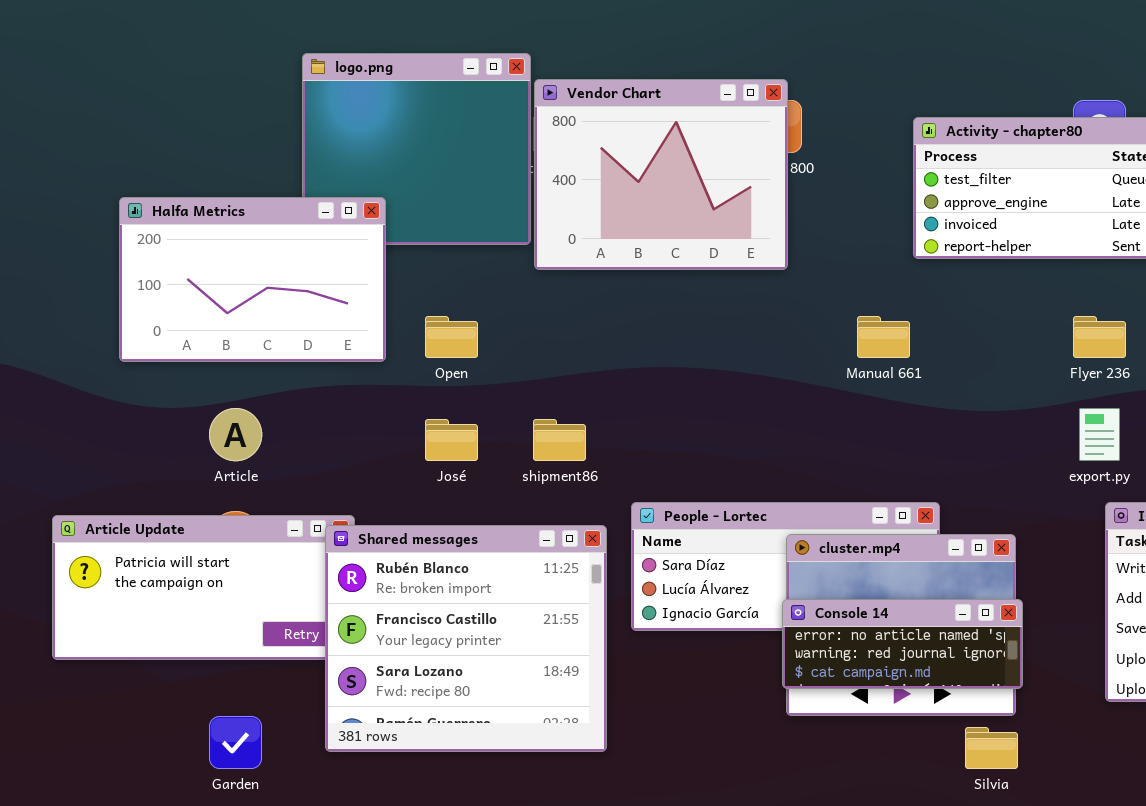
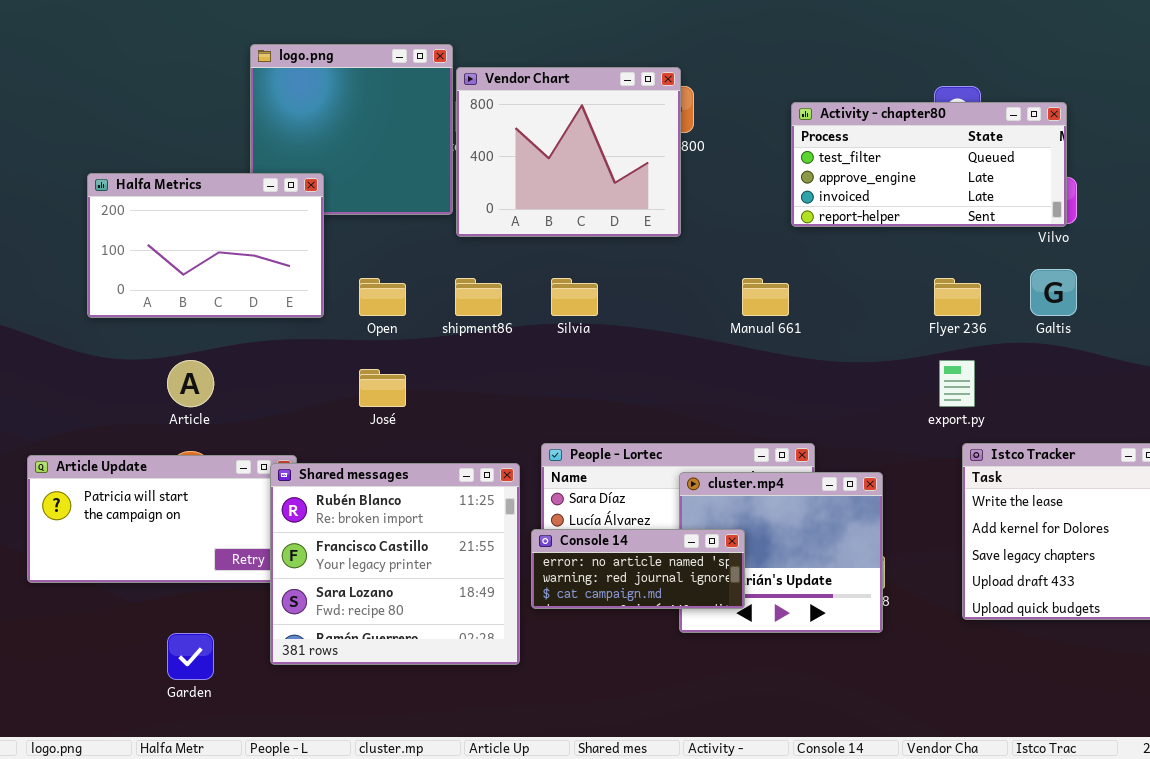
shipment86: [533,419,586,461] -> [455,278,502,316], moved
Console 14: [782,599,1023,689] -> [531,529,745,609], moved
Silvia: [965,727,1018,769] -> [551,278,598,316], moved

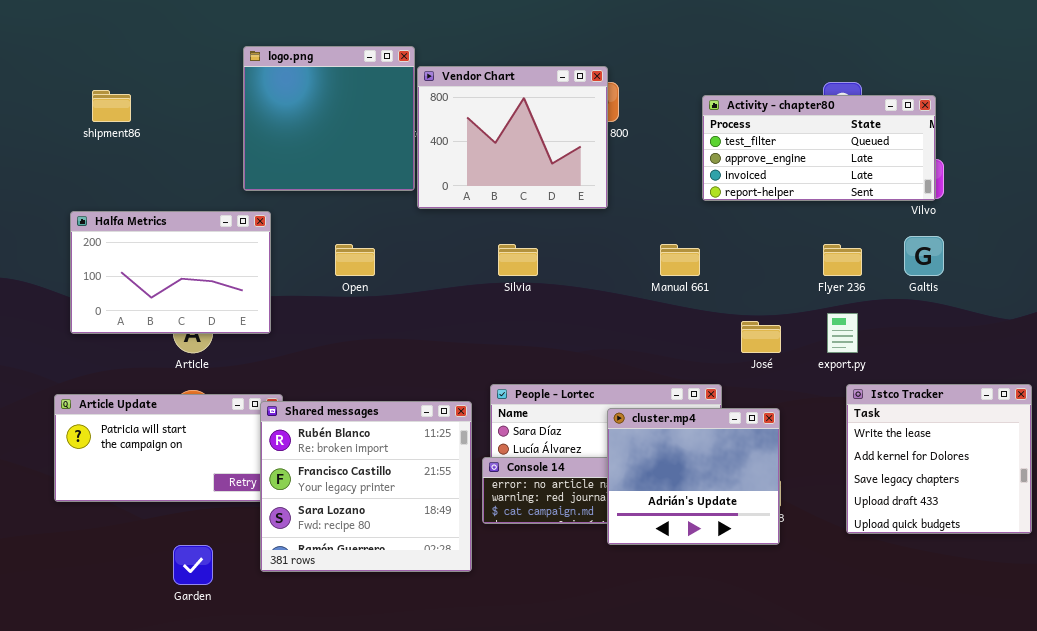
Halfa Metrics: [87,173,324,318] -> [70,211,271,334], moved
shipment86: [455,278,502,316] -> [92,90,131,122], moved
José: [359,369,406,407] -> [741,321,781,353], moved
cluster.mp4: [679,472,883,633] -> [607,408,780,545], raised

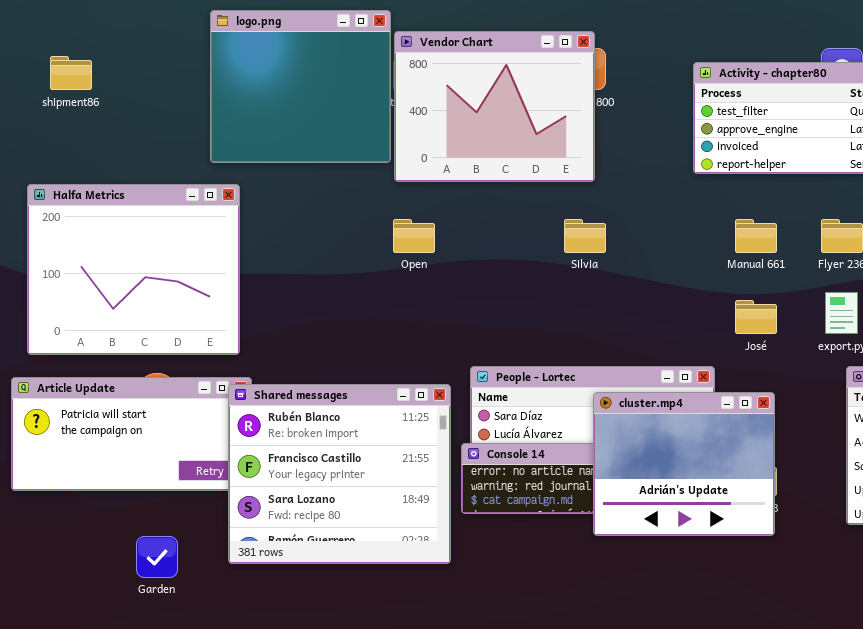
Halfa Metrics: [70,211,271,334] -> [27,184,240,355], resized
Open: [335,244,375,276] -> [393,219,435,253], moved
Silvia: [498,244,538,276] -> [564,219,606,253], moved
Manual 661: [660,244,700,276] -> [735,219,777,253], moved

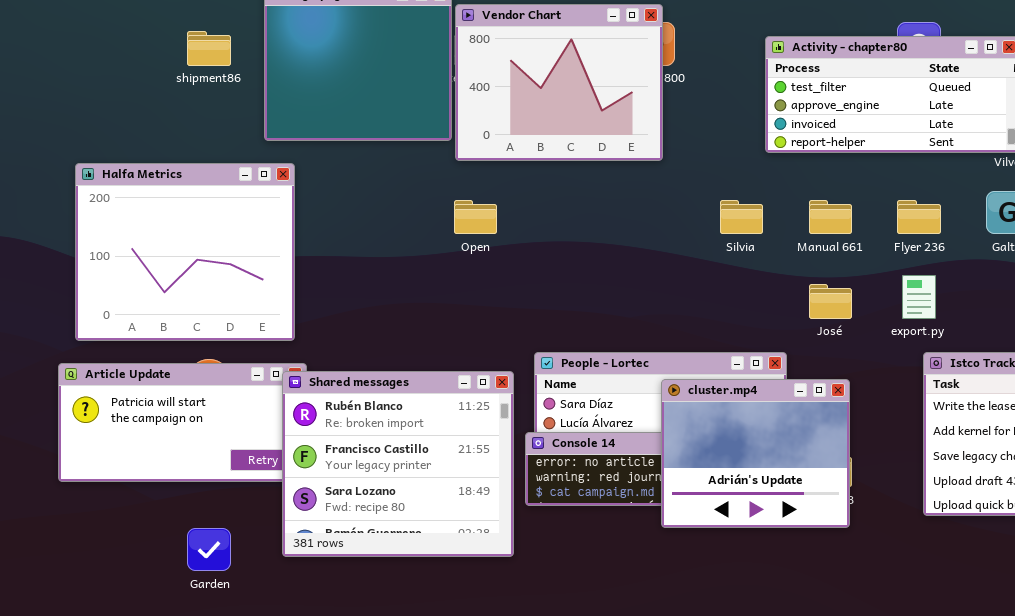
shipment86: [50,56,92,90] -> [187,31,231,66], moved
Silvia: [564,219,606,253] -> [720,200,763,234], moved

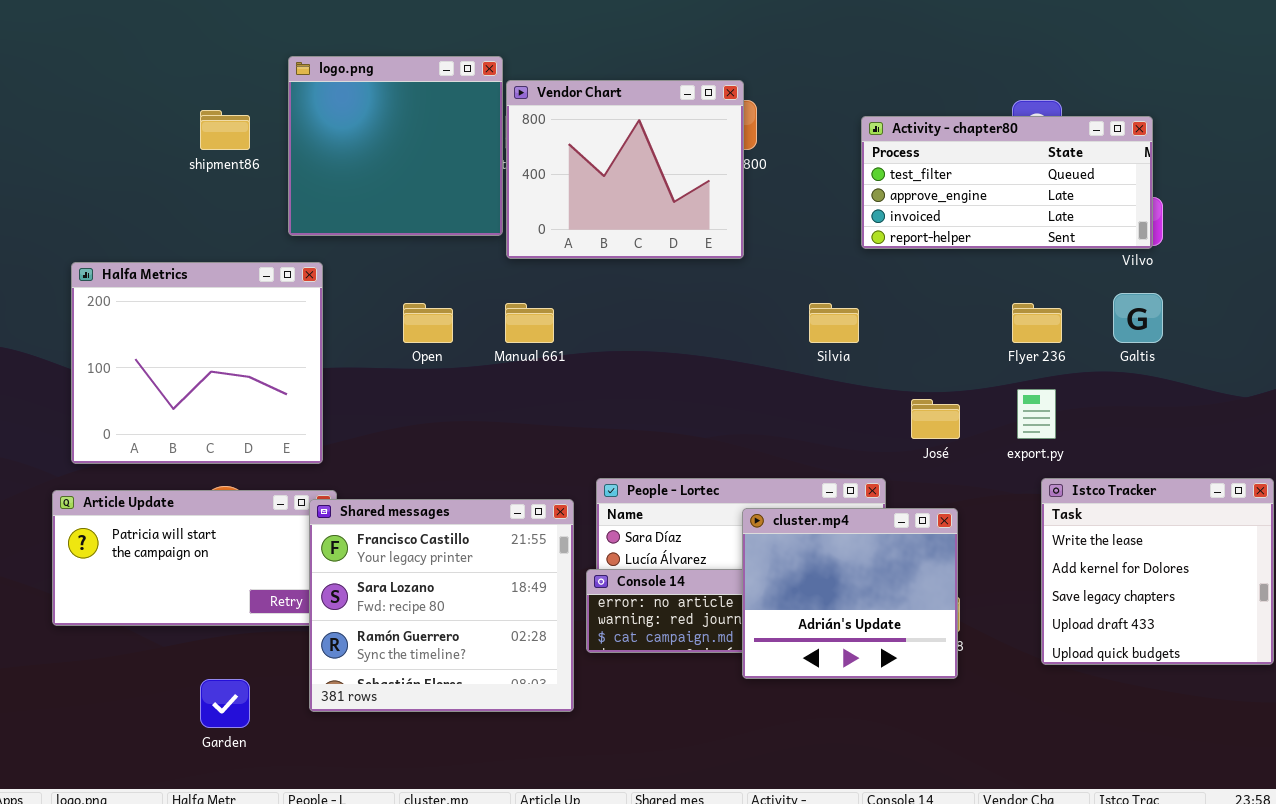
Open: [454,200,497,234] -> [403,303,453,343], moved
Manual 661: [809,200,852,234] -> [505,303,554,343], moved
Shared messages: [282,371,514,557] -> [309,499,574,712], scrolled down 1 row

